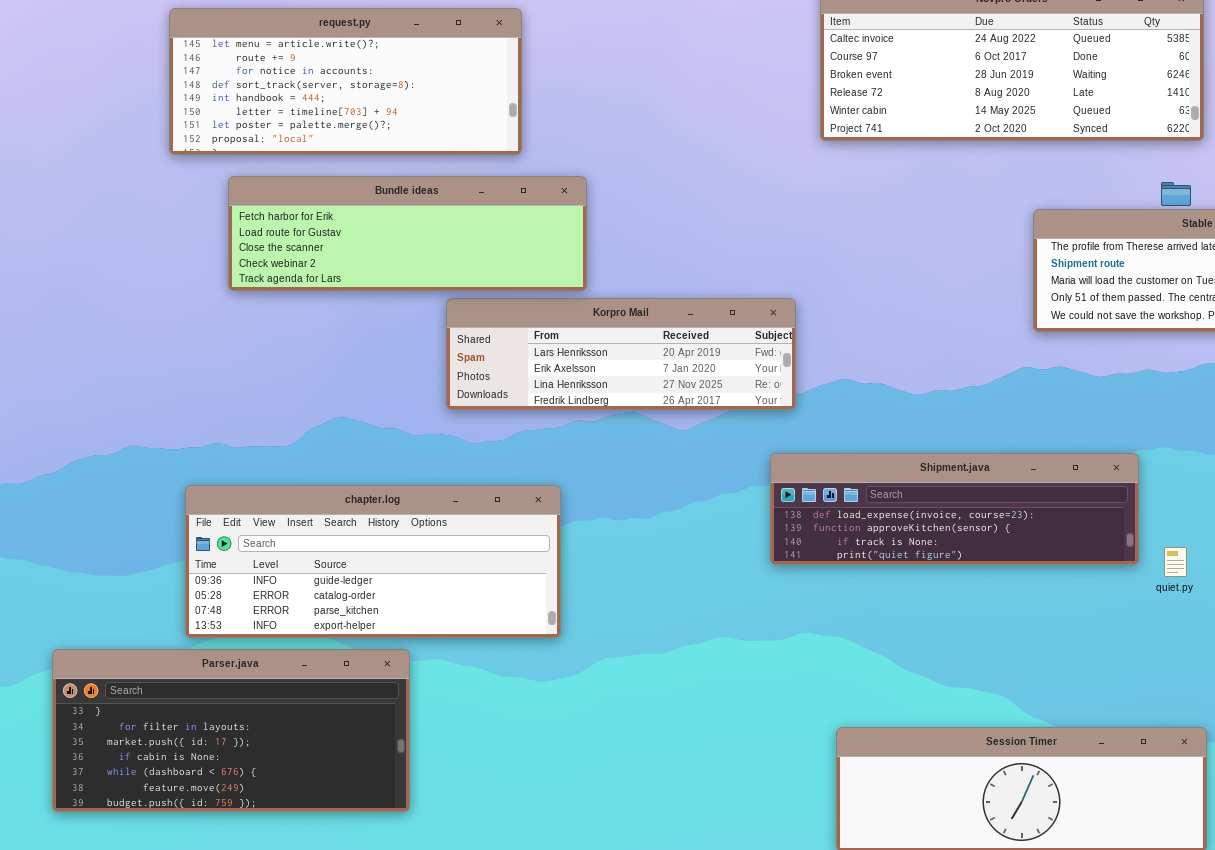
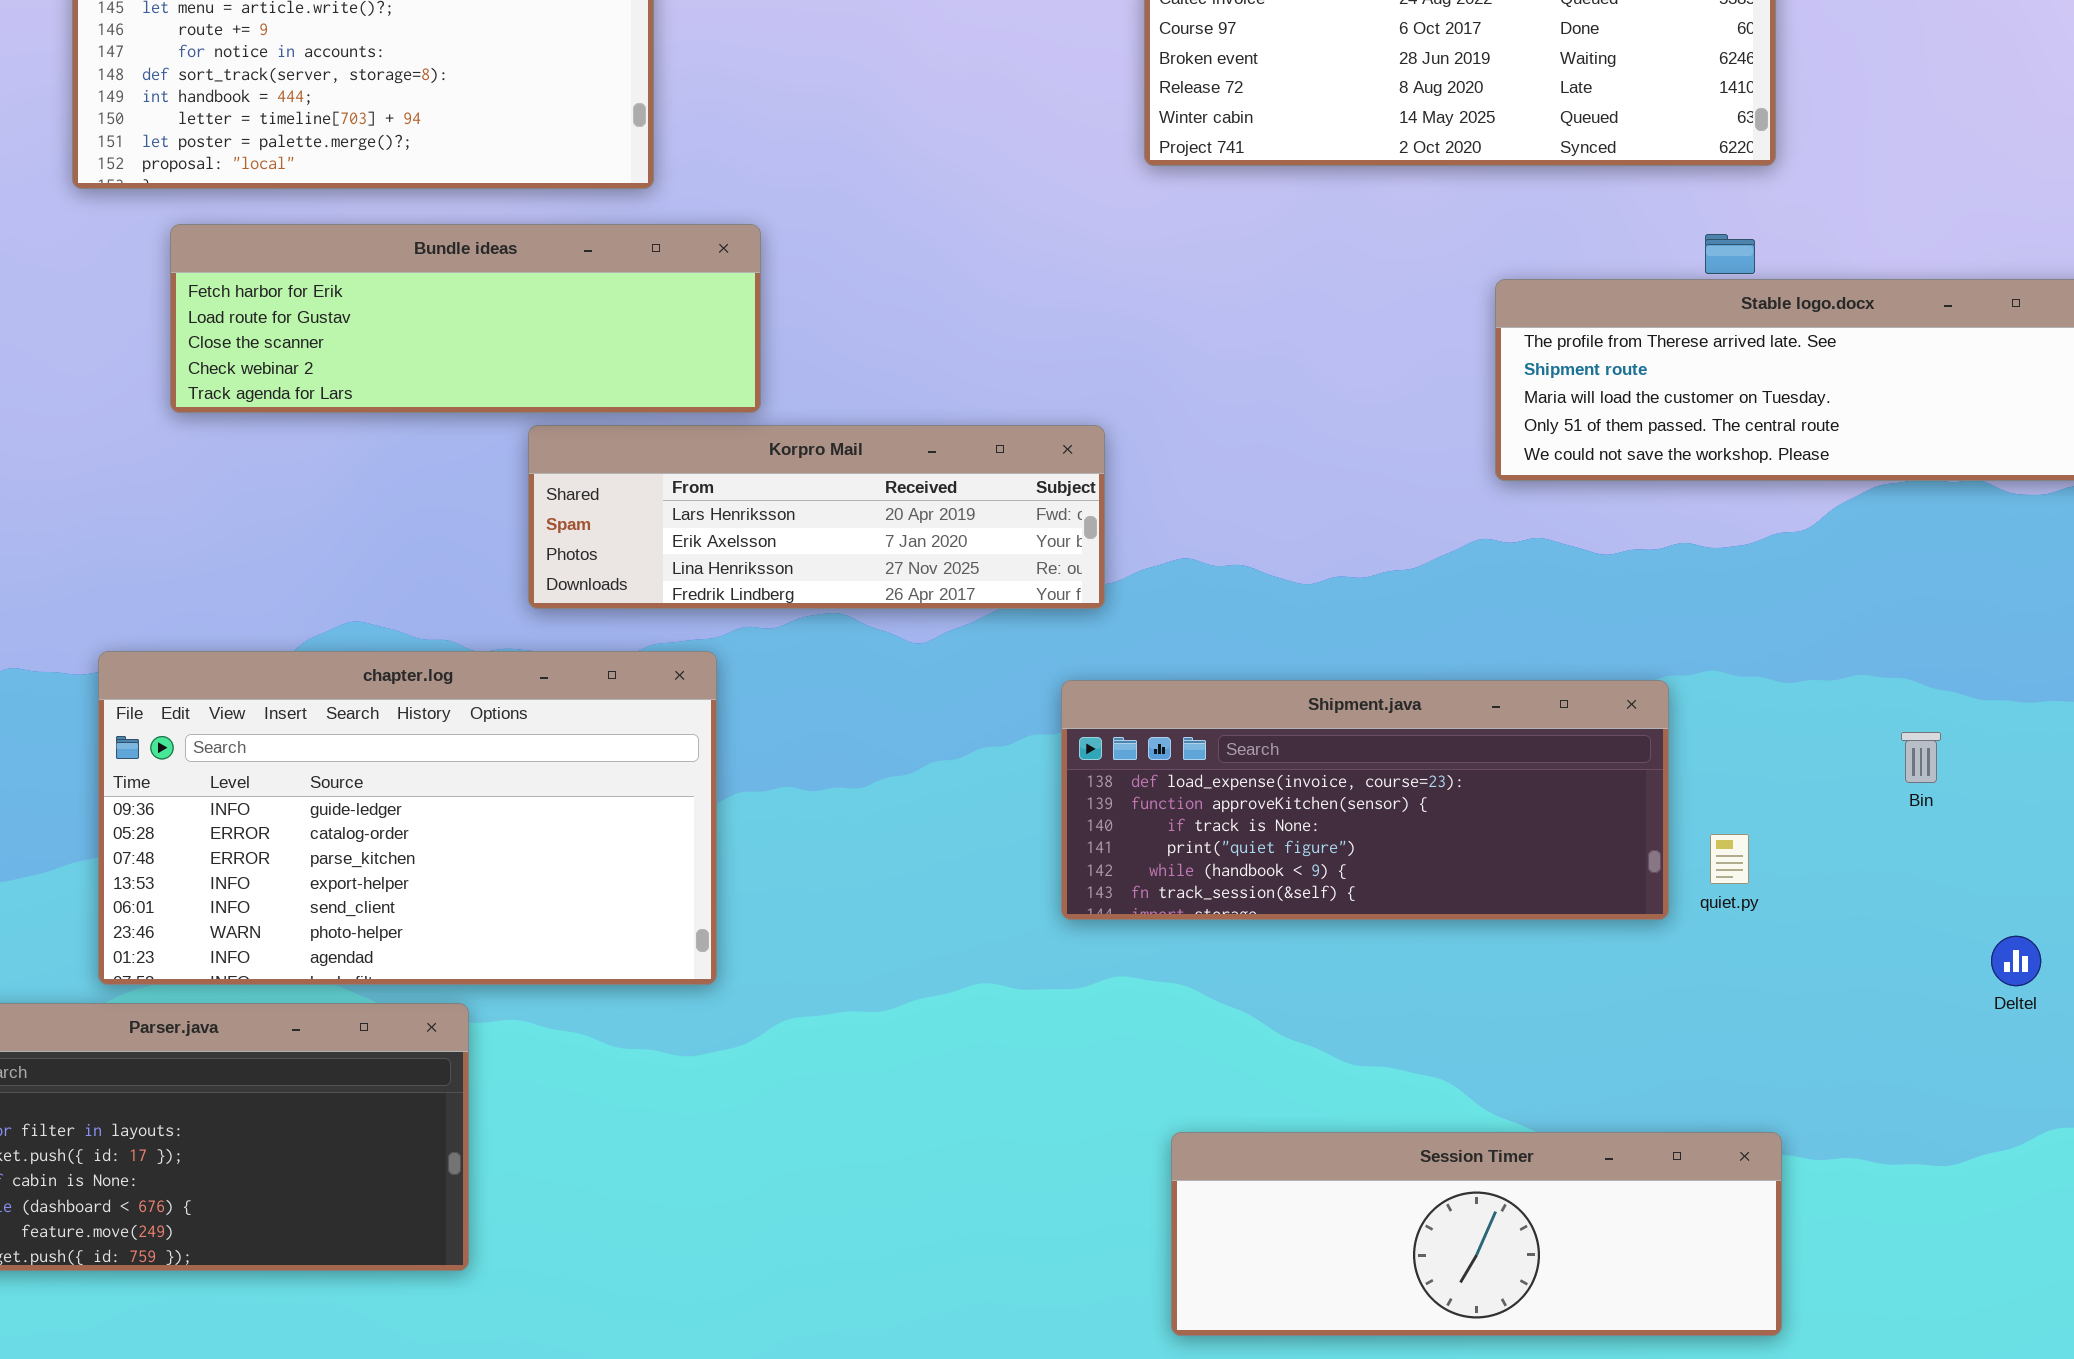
Shipment.java: [770,453,1139,565] -> [1061,680,1669,920], resized
chapter.log: [185,485,561,638] -> [98,651,717,985], resized

